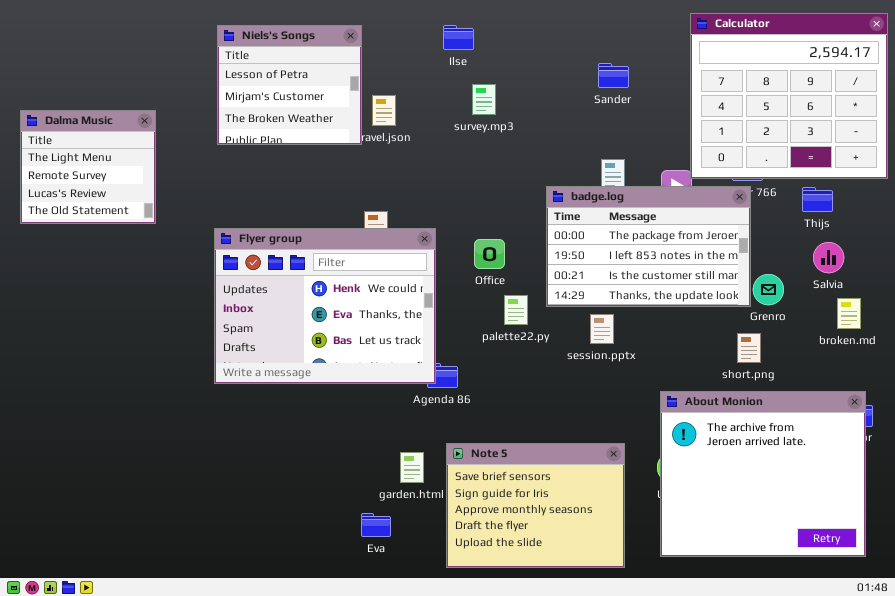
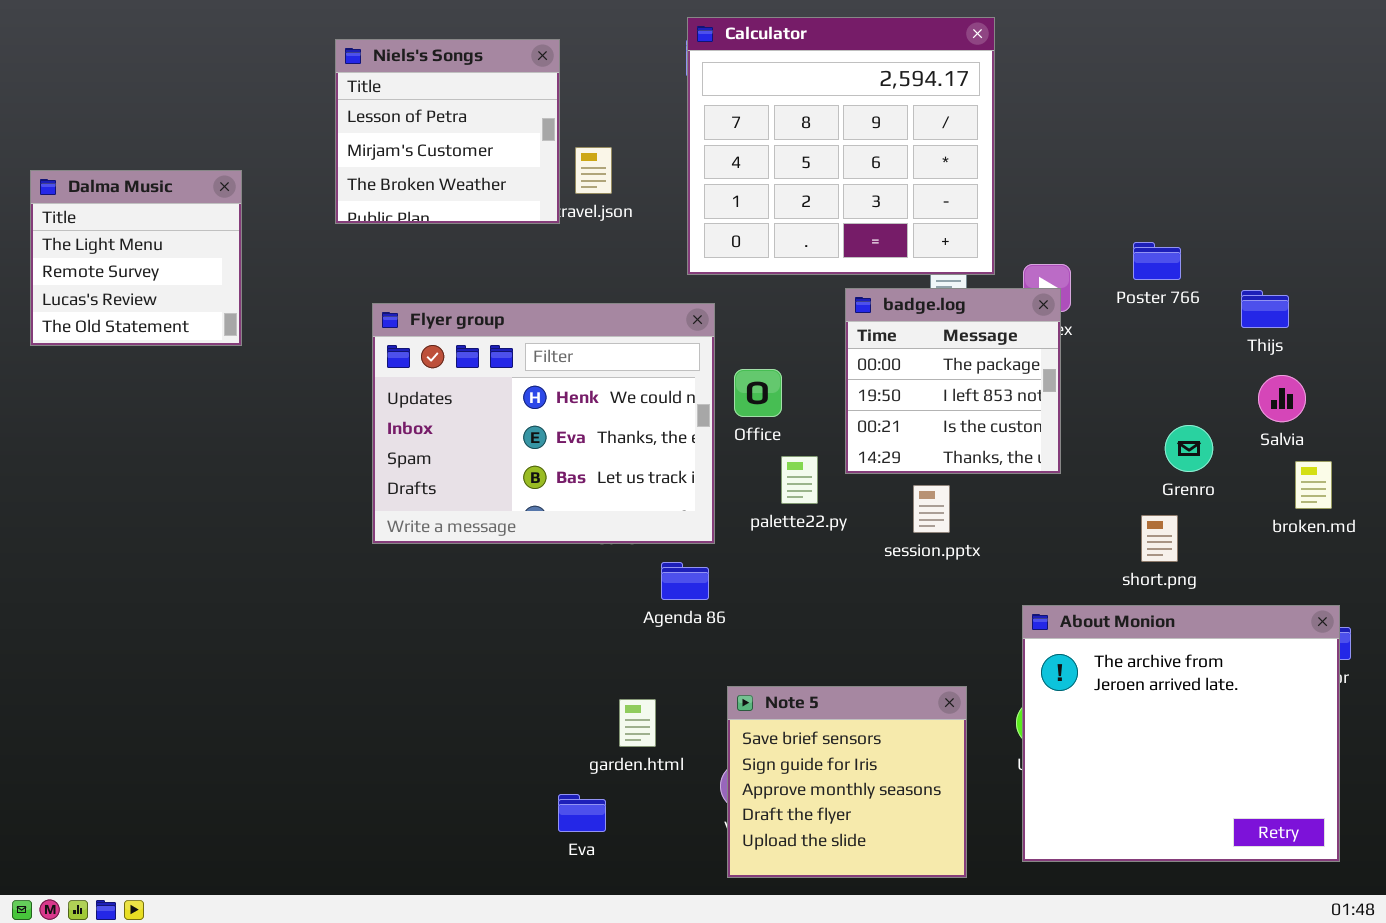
Calculator: [690,13,888,179] -> [687,17,995,275], moved
badge.log: [546,186,751,307] -> [845,288,1061,474], resized
Flyer group: [214,228,436,384] -> [372,303,715,544], moved
Note 5: [446,443,625,568] -> [727,686,967,878], resized

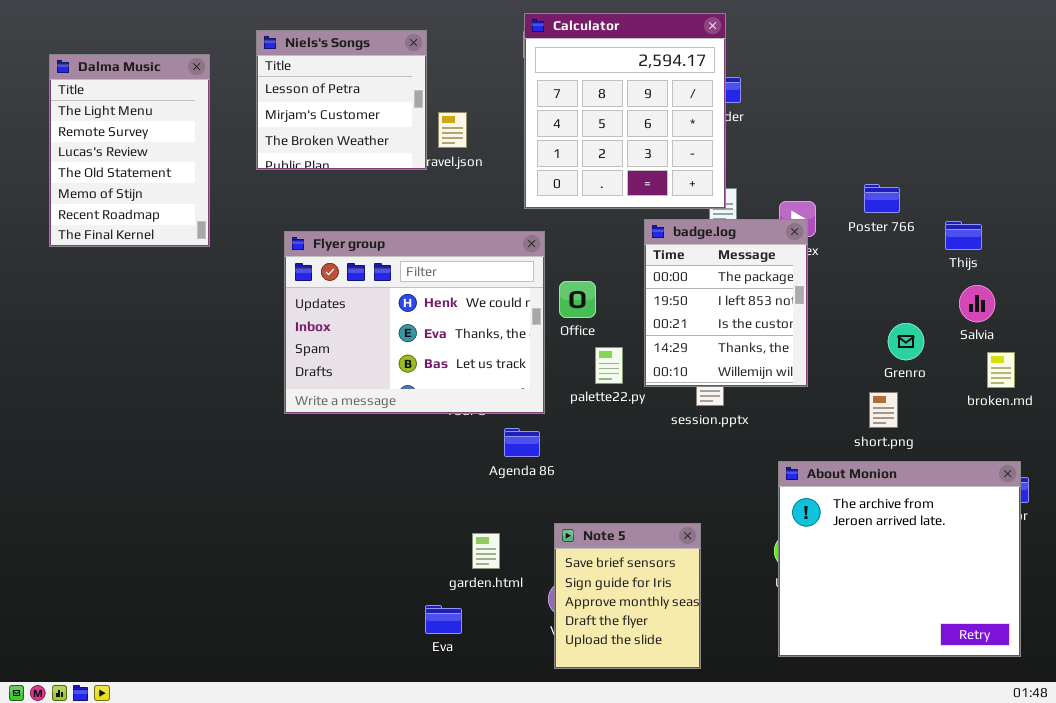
Calculator: [687,17,995,275] -> [524,13,726,209], resized
Dalma Music: [30,170,242,346] -> [49,54,210,247], moved, resized
badge.log: [845,288,1061,474] -> [644,219,808,387], resized
Note 5: [727,686,967,878] -> [554,523,701,669], resized

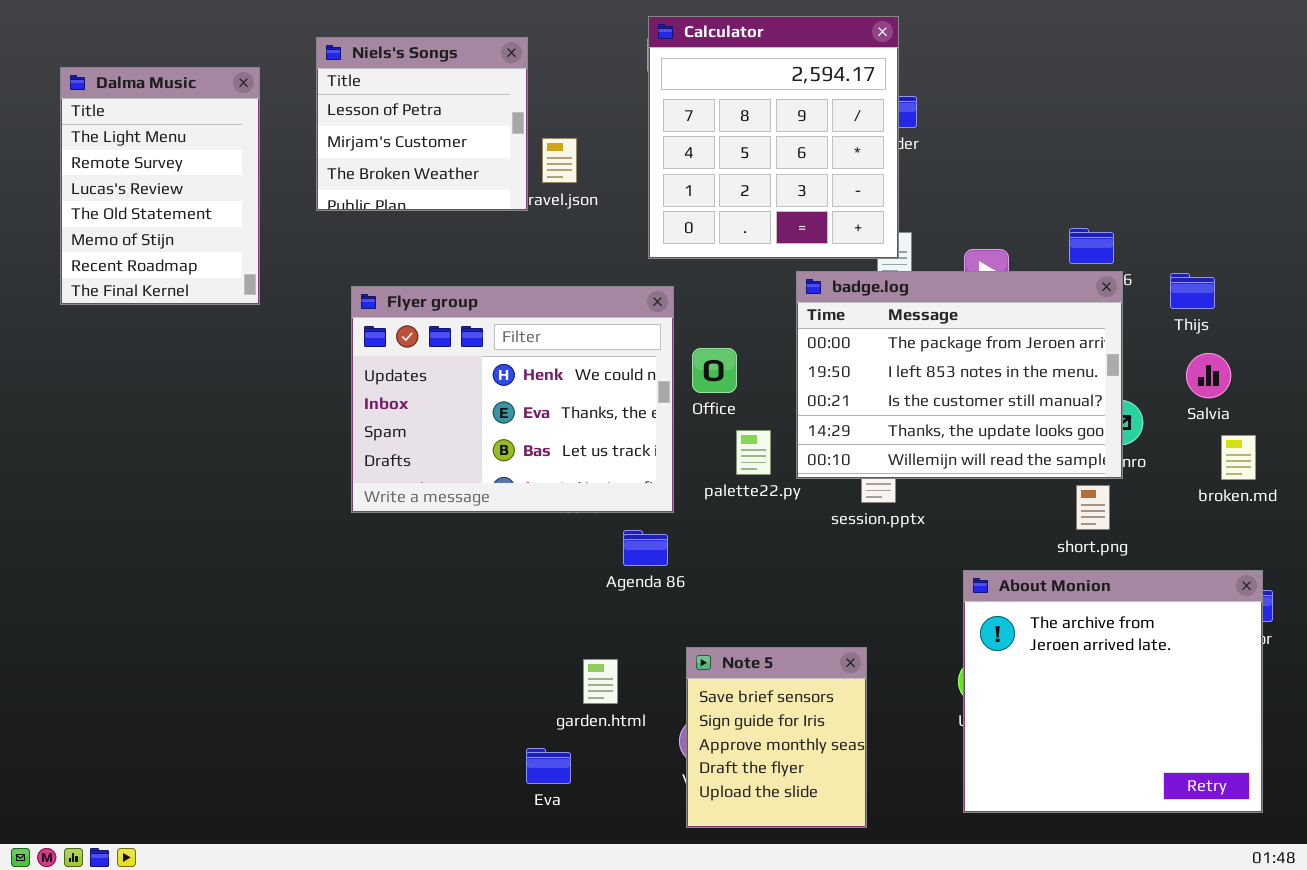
badge.log: [644,219,808,387] -> [796,271,1123,479], resized

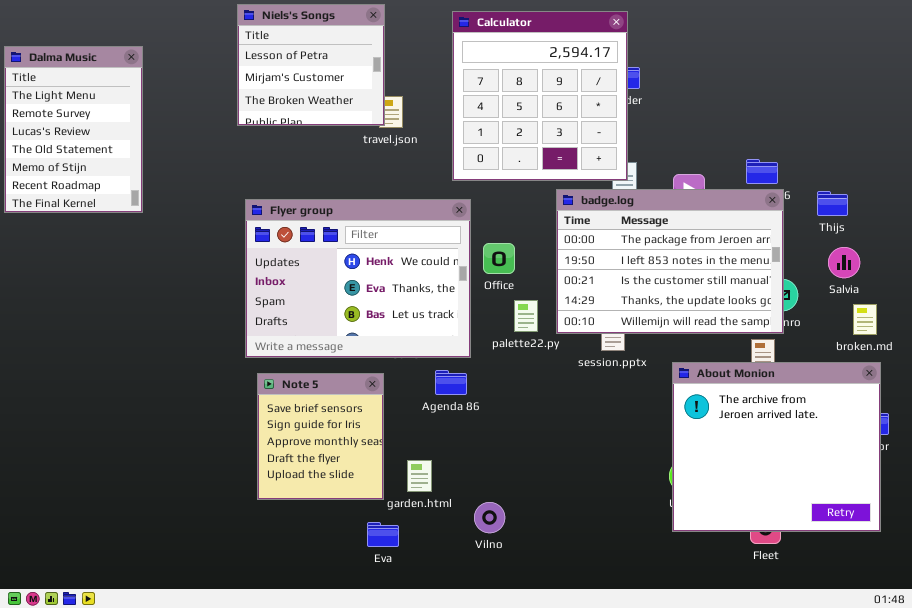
Niels's Songs: [316,37,528,211] -> [237,4,385,126], moved
Dalma Music: [60,67,260,305] -> [4,46,143,213], moved
About Monion: [963,570,1263,813] -> [672,362,881,532], moved
Note 5: [686,647,867,828] -> [257,373,384,500], moved

